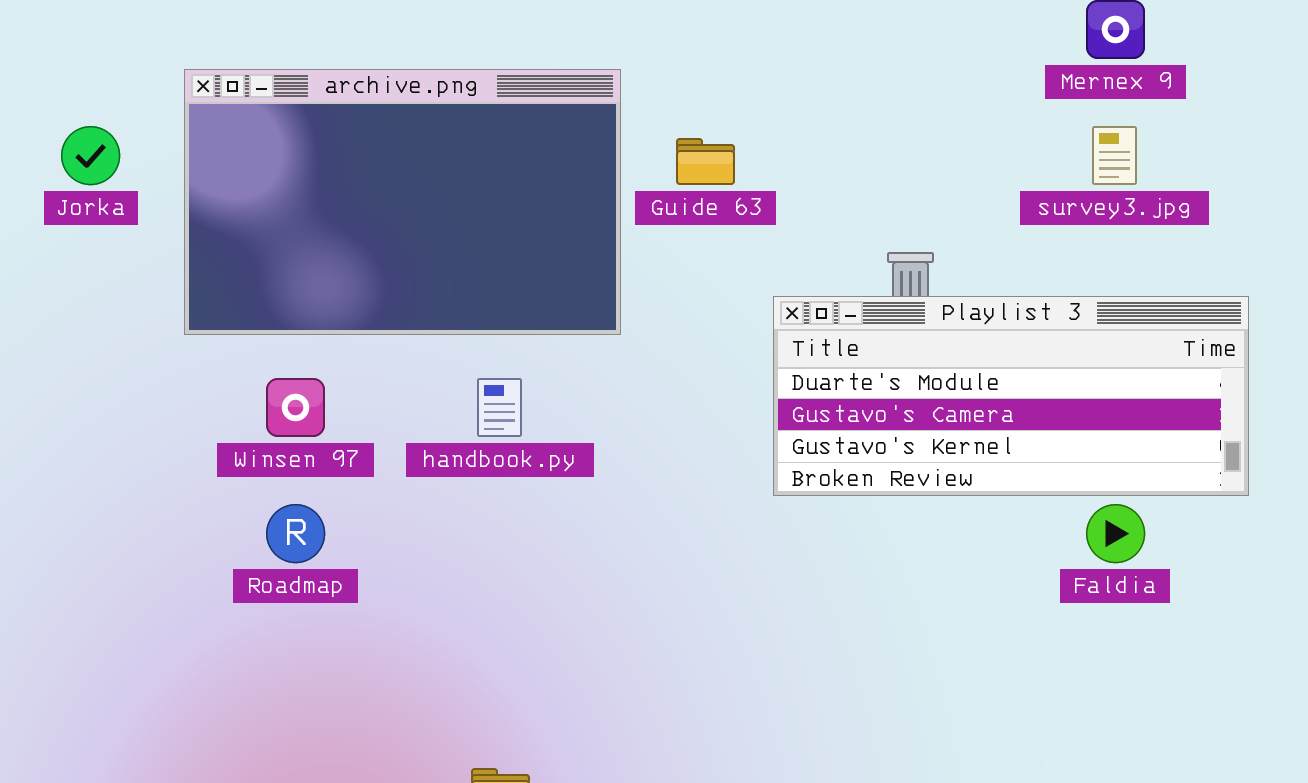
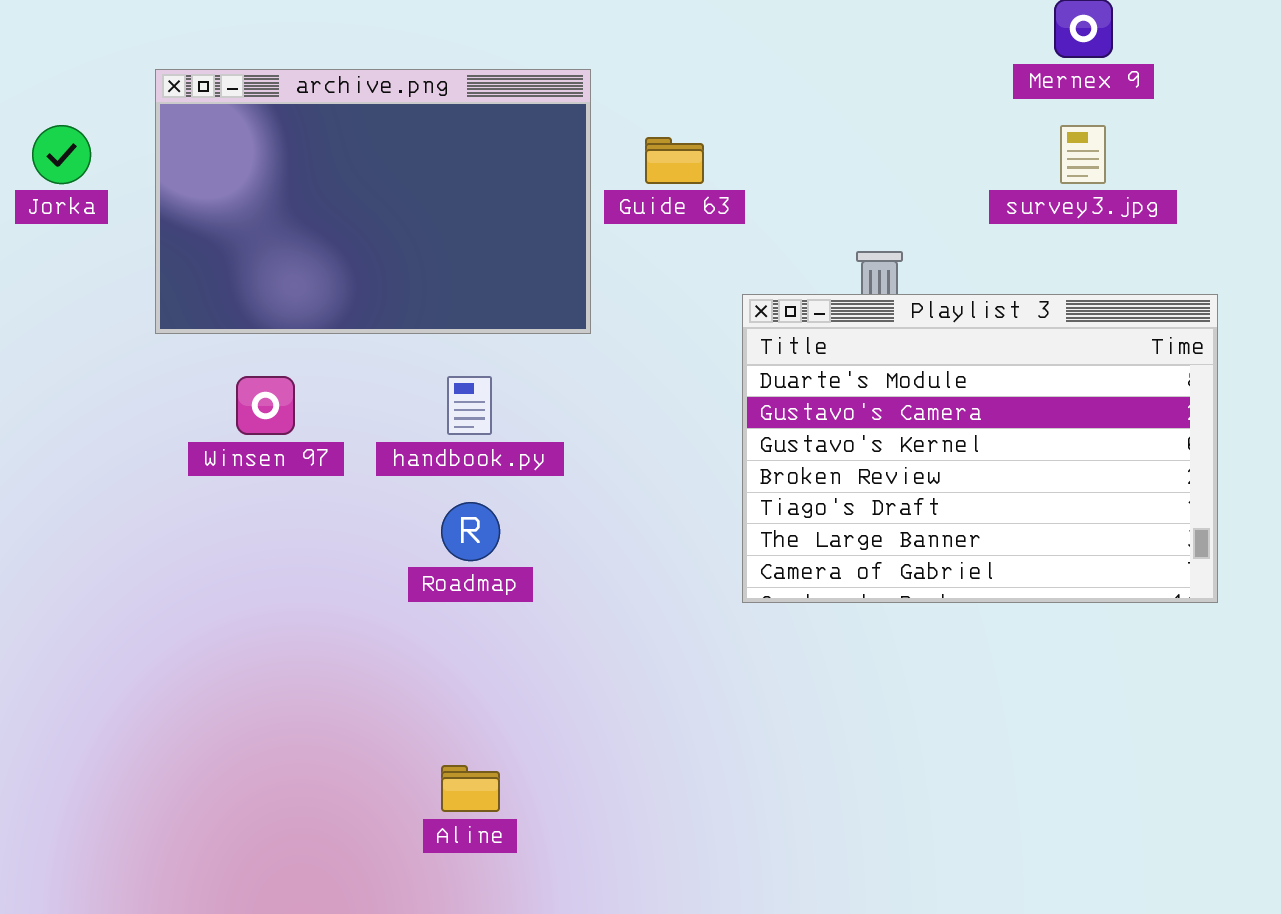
Playlist 3: [773,296,1249,496] -> [742,294,1218,603], resized
Roadmap: [266,504,325,563] -> [441,502,500,561], moved

